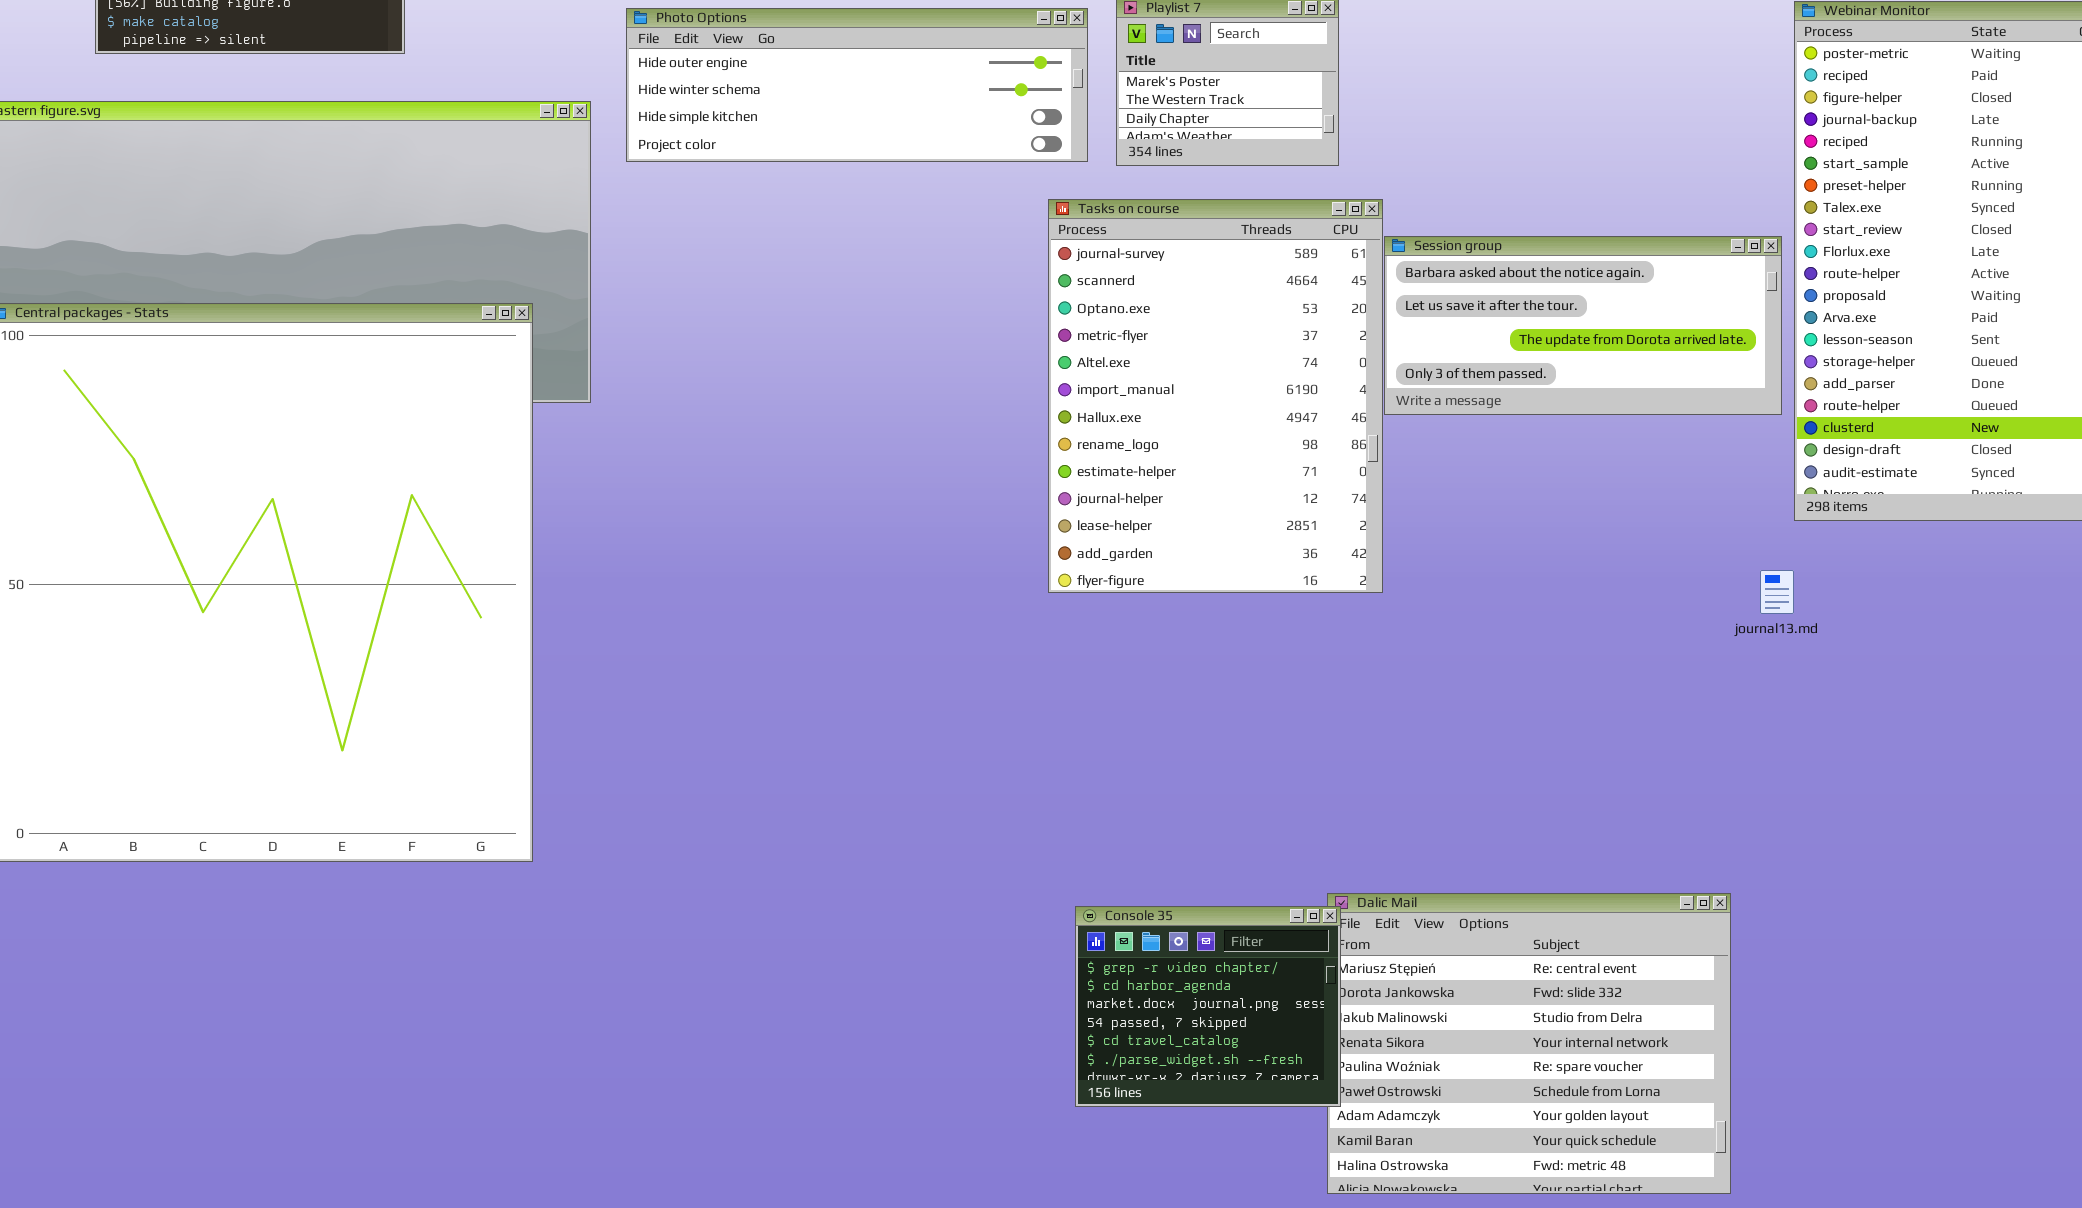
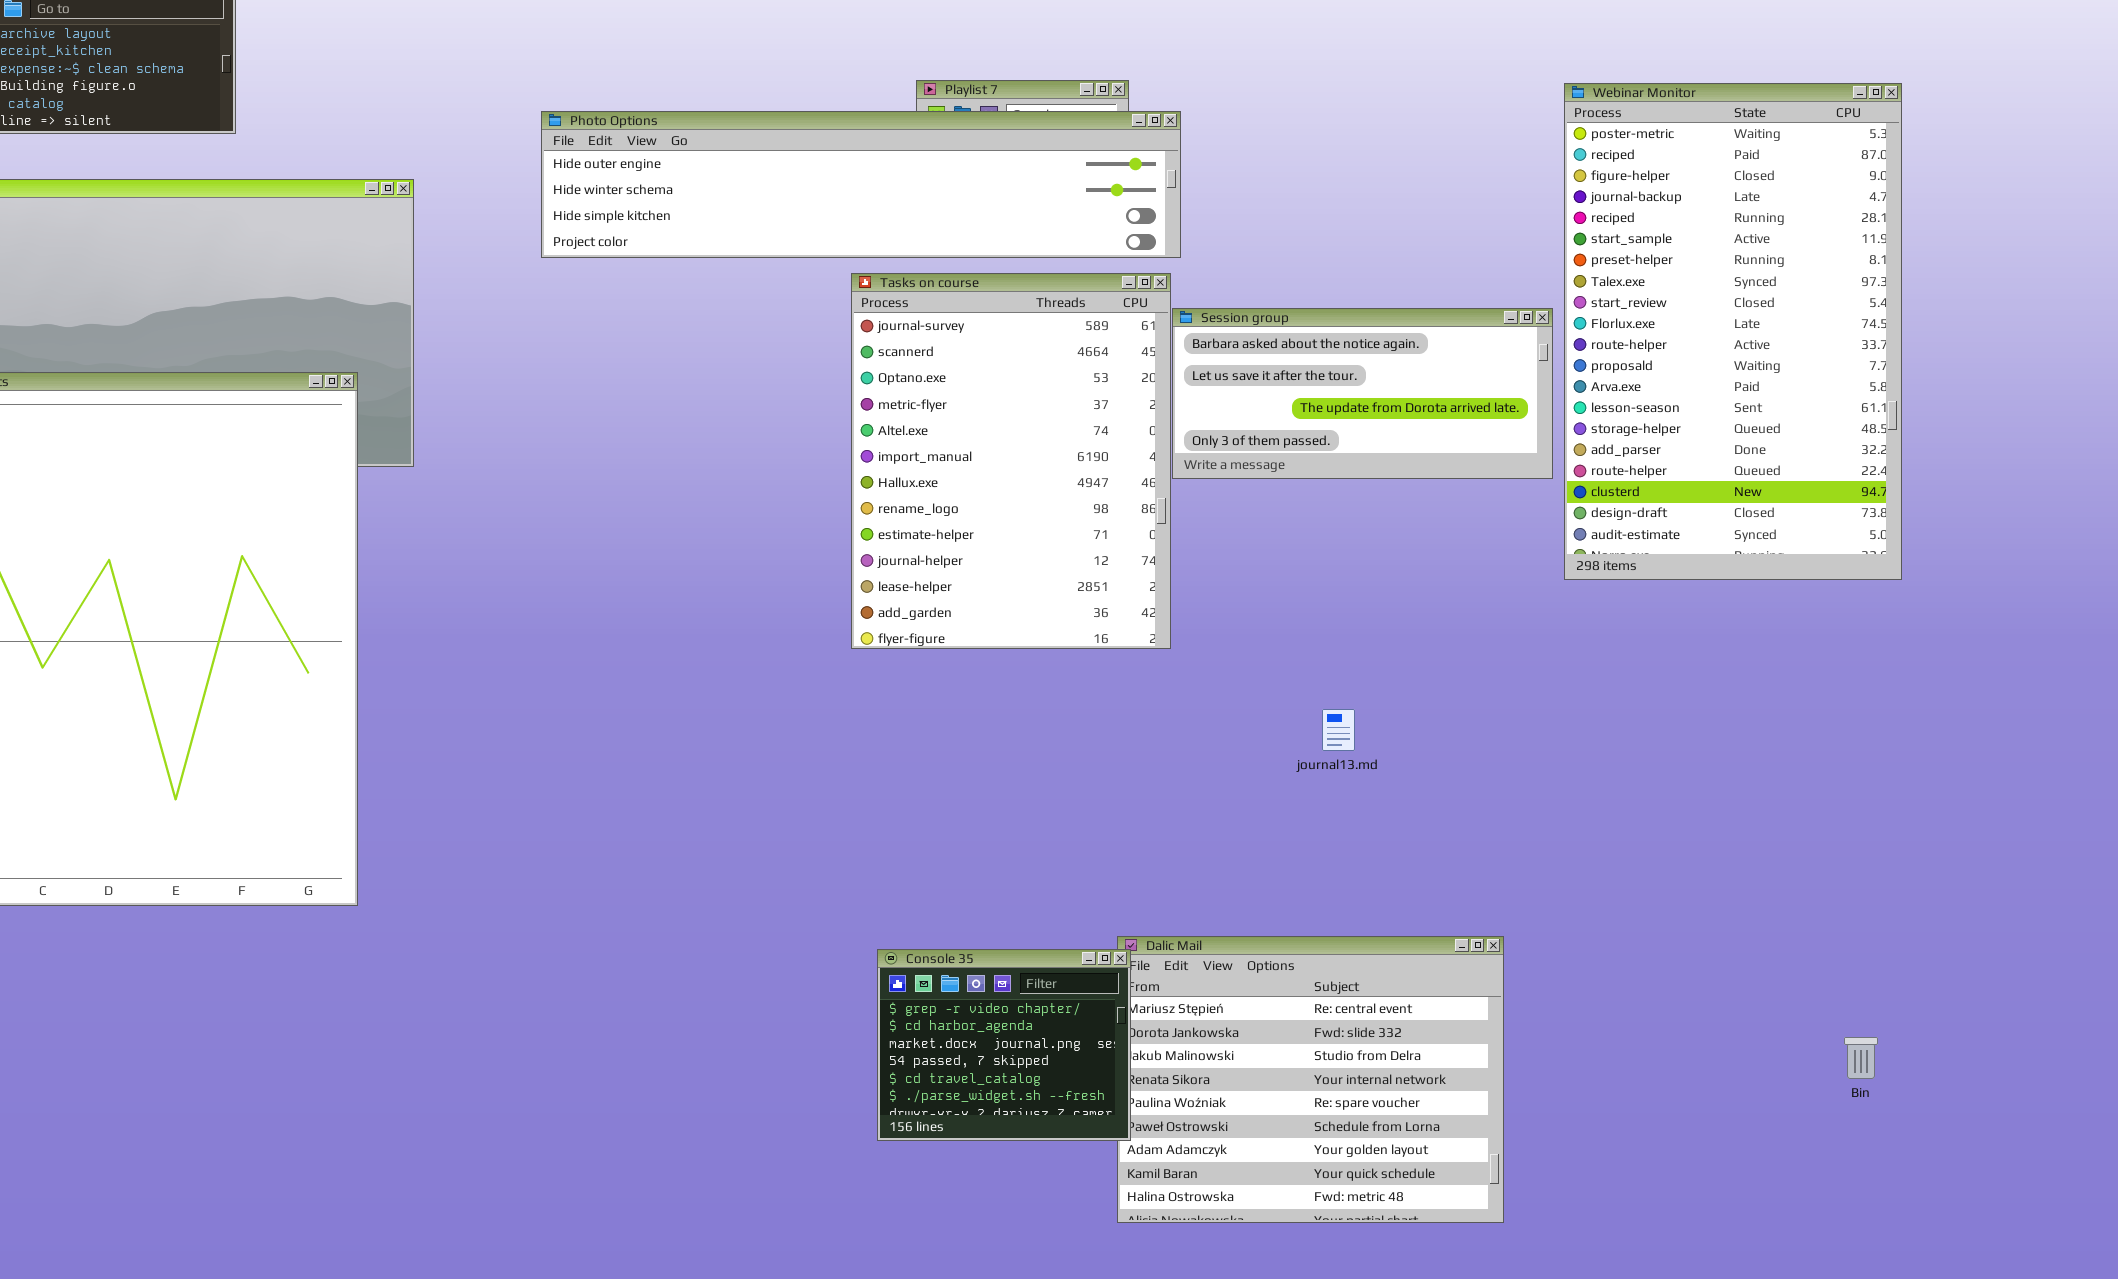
Photo Options: [626,8,1088,162] -> [541,111,1181,258], moved, resized
journal13.md: [1760,570,1794,614] -> [1322,709,1355,751], moved

